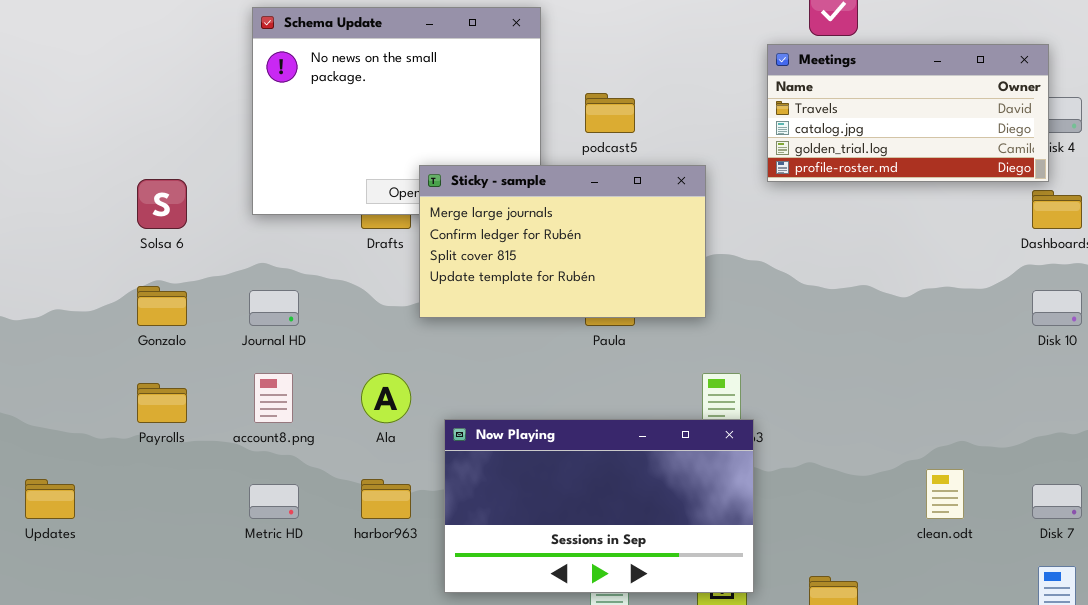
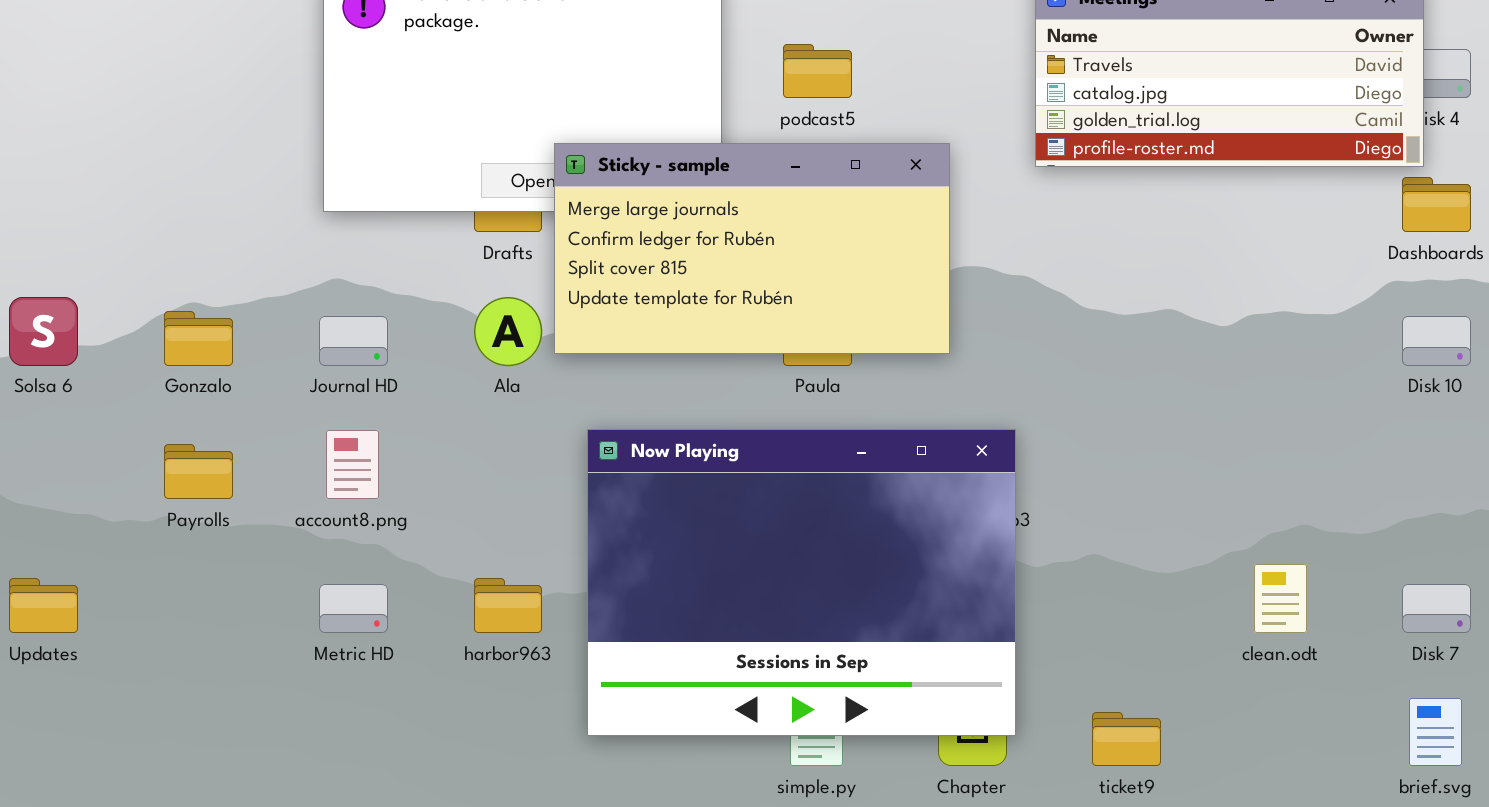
Solsa 6: [137,179,187,229] -> [9,297,78,366], moved
Ala: [361,373,411,423] -> [474,297,542,366], moved
Now Playing: [444,419,754,593] -> [587,429,1016,736], resized

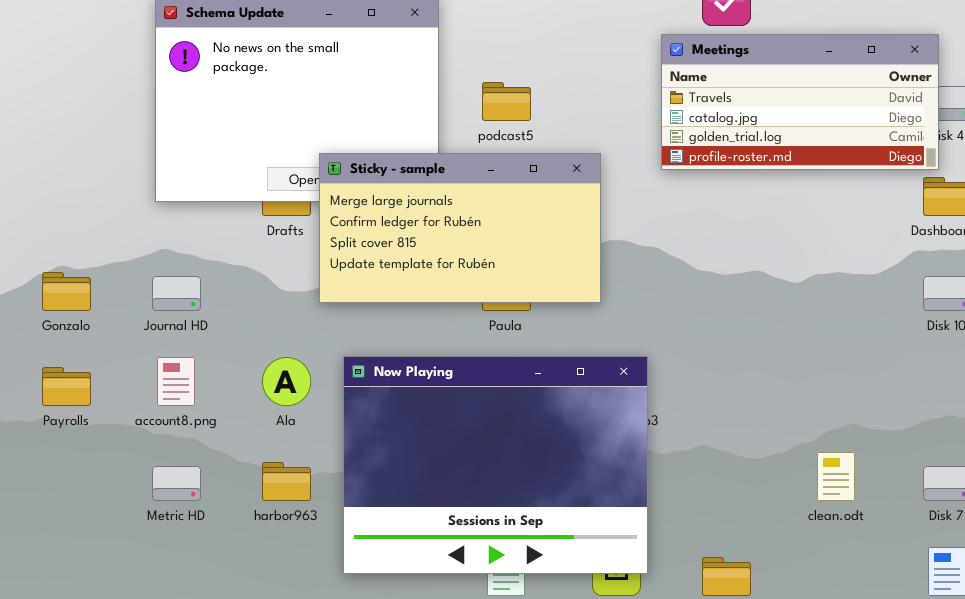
Ala: [474,297,542,366] -> [262,357,311,406], moved

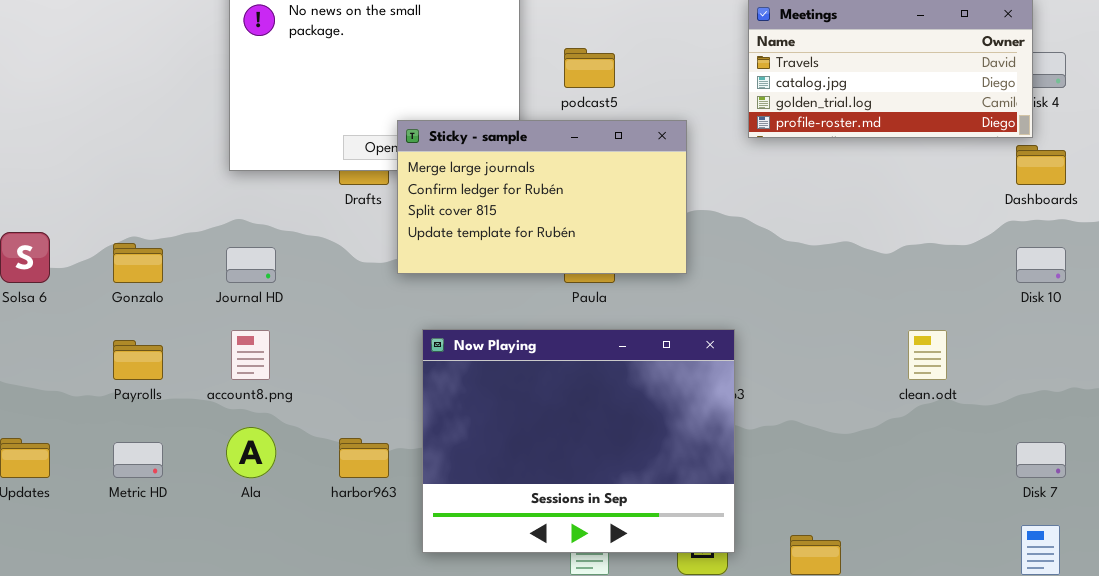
Ala: [262,357,311,406] -> [226,427,276,478], moved
clean.odt: [817,452,855,501] -> [908,330,947,380], moved
Metric HD: [152,466,201,501] -> [113,442,163,478], moved

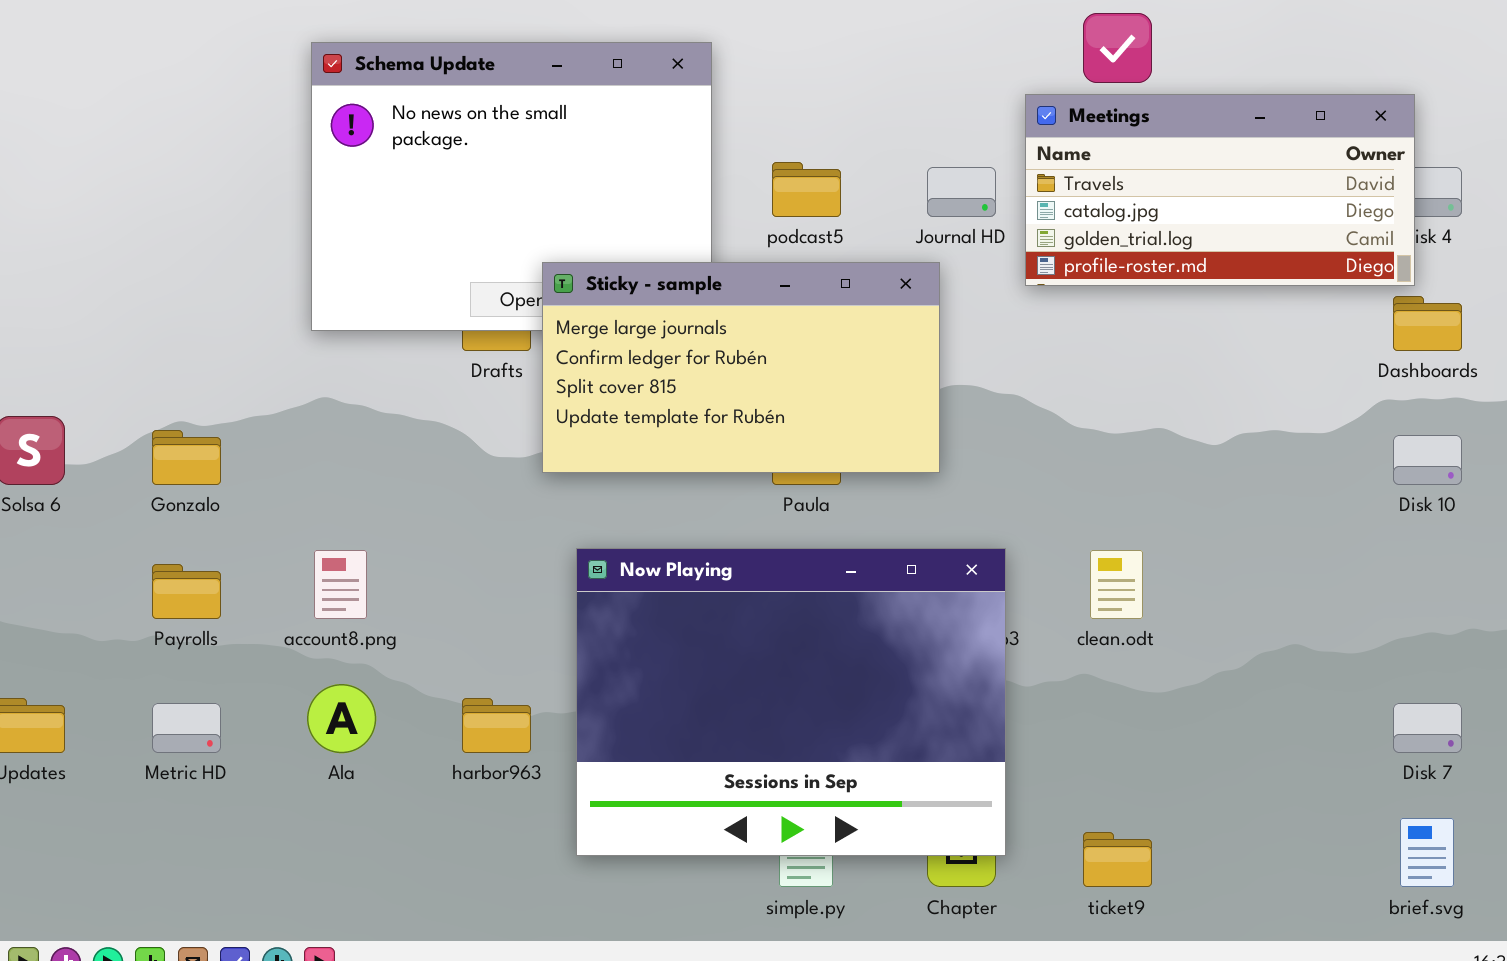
Journal HD: [226,247,276,283] -> [927,167,996,217], moved
clean.odt: [908,330,947,380] -> [1090,550,1143,619], moved

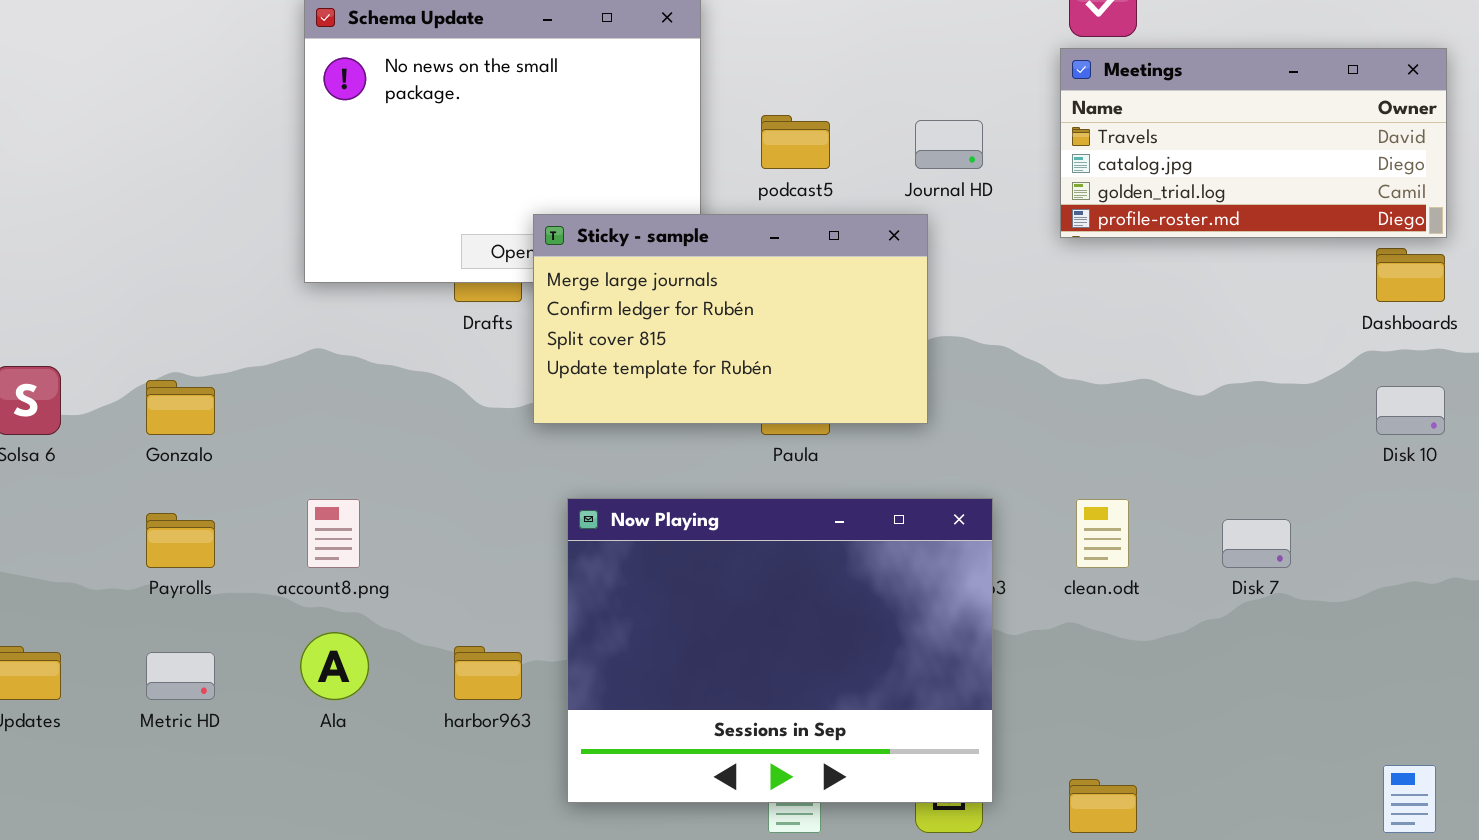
Meetings: [1025,94,1415,286] -> [1060,48,1447,238], moved
Disk 7: [1393,703,1462,753] -> [1222,519,1291,568], moved

